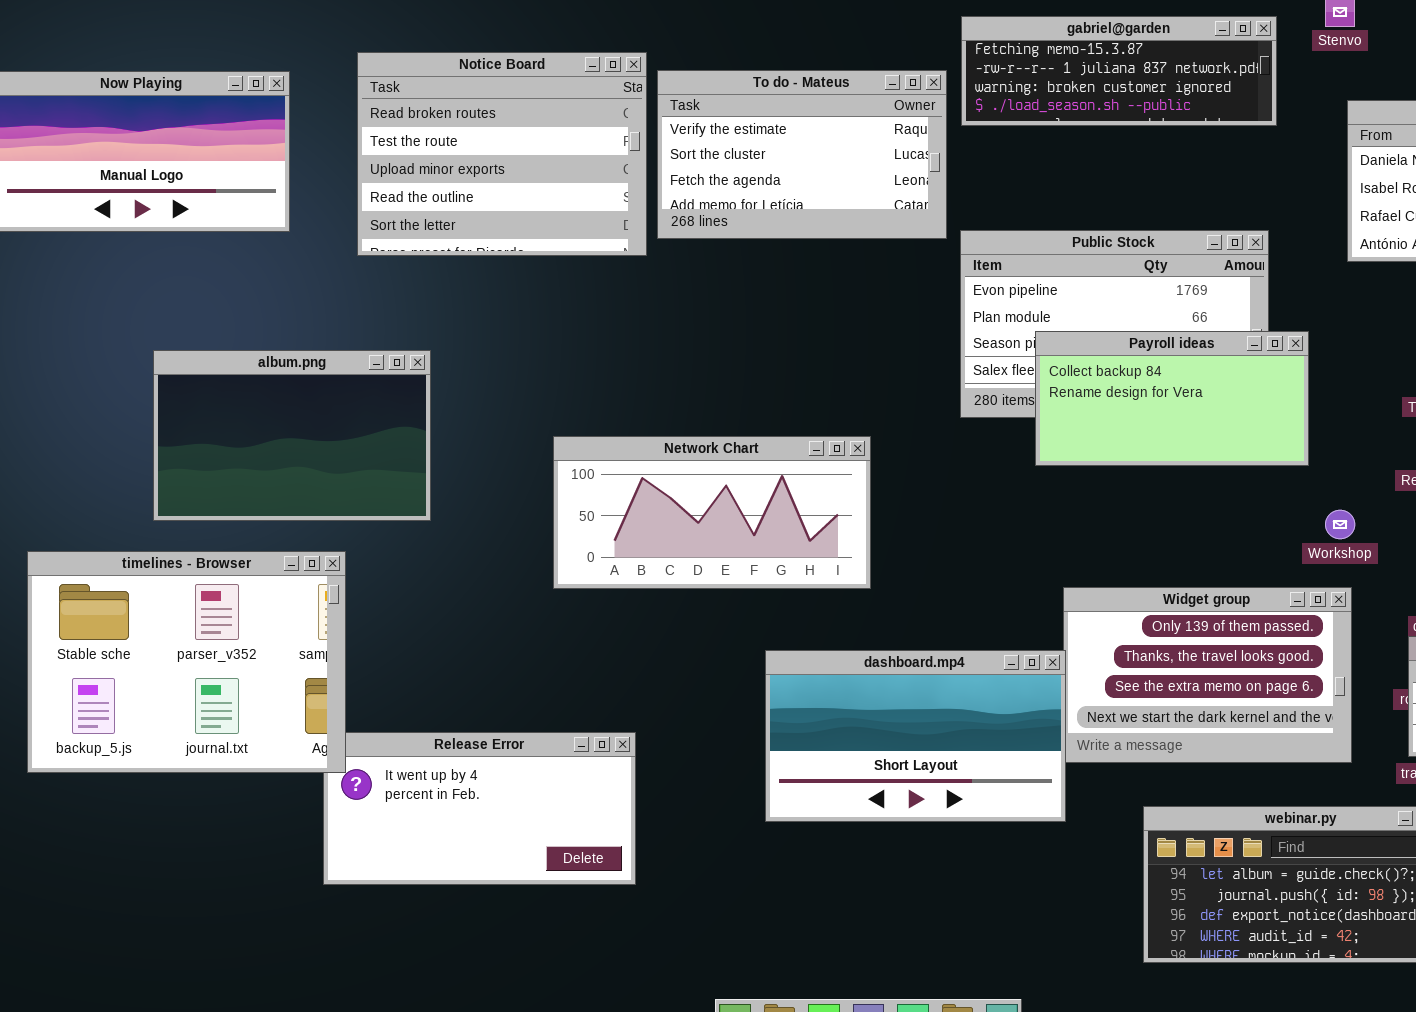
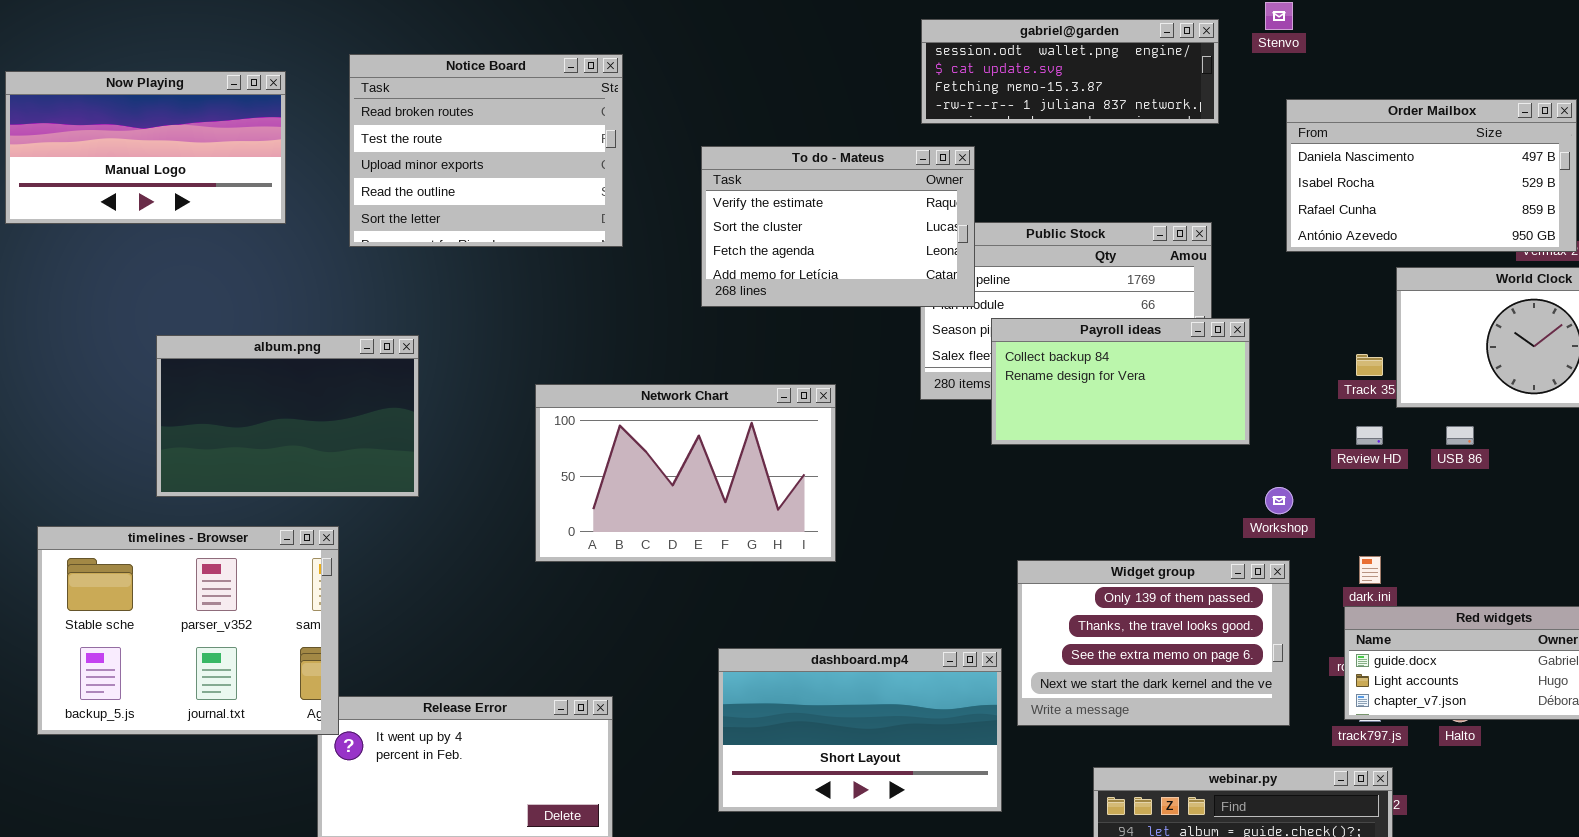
gabriel@garden: [961,16,1277,126] -> [921,19,1219,124], scrolled up 2 rows
To do - Mateus: [657,70,947,239] -> [701,146,975,307], moved
Network Chart: [553,436,871,589] -> [535,384,836,562], resized
dashboard.mp4: [765,650,1066,822] -> [718,648,1002,812], moved

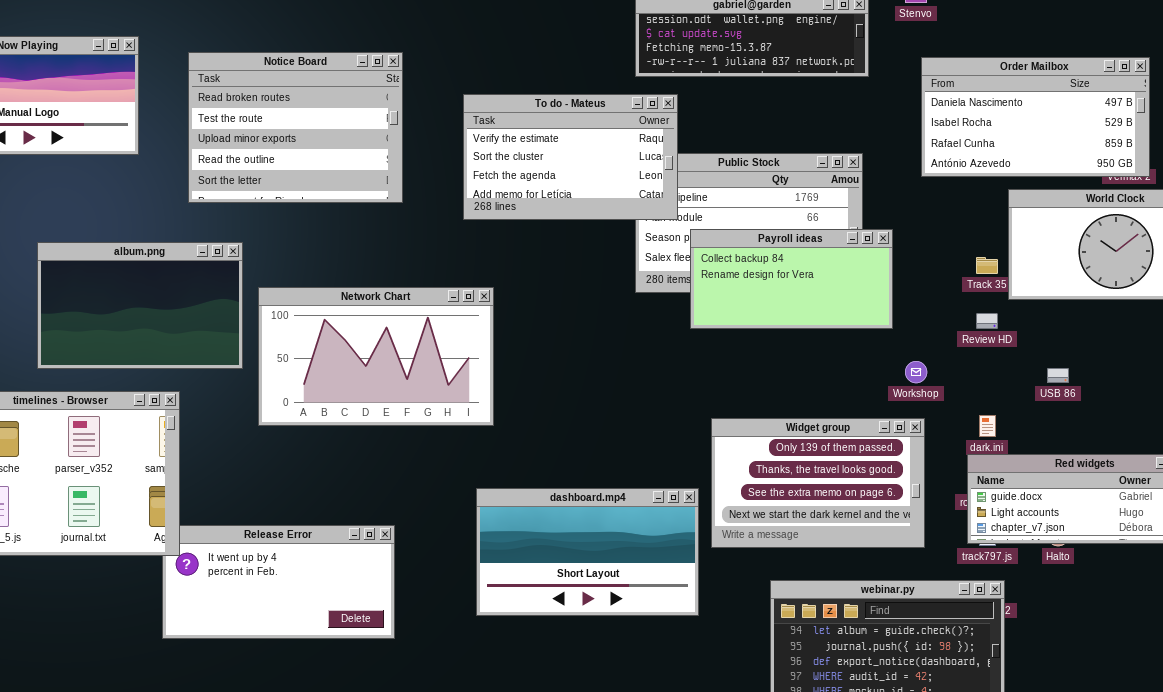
Notice Board: [349,54,623,247] -> [188,52,403,203], moved
Network Chart: [535,384,836,562] -> [258,287,494,426], moved
USB 86: [1446,426,1474,445] -> [1047,368,1069,383], moved

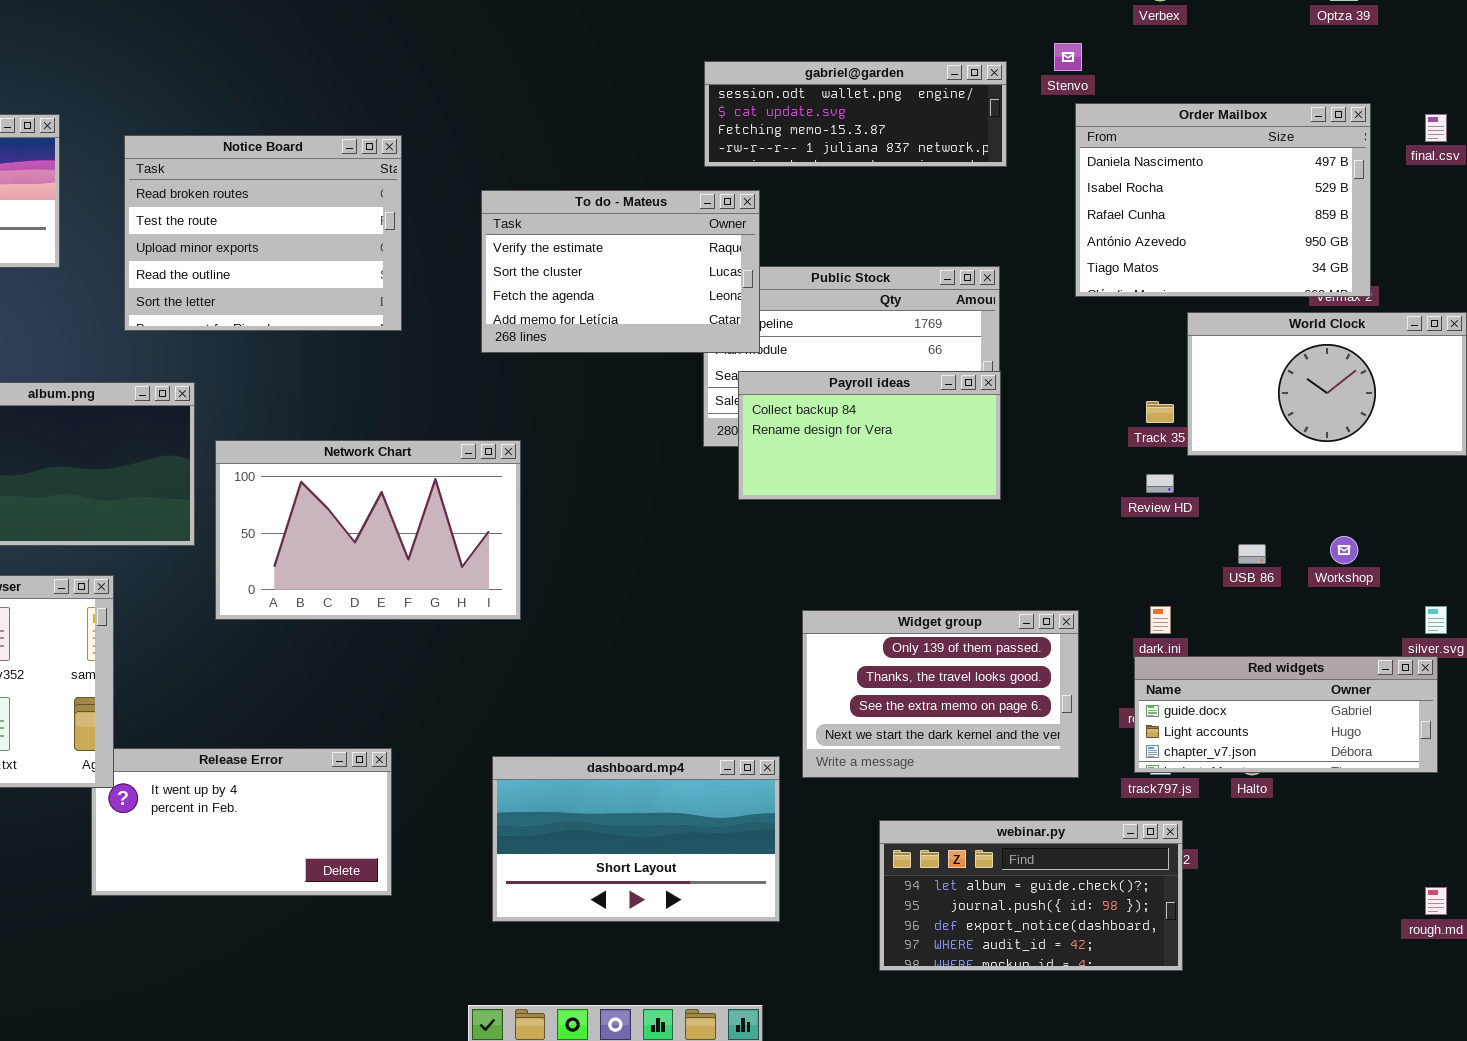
Order Mailbox: [921,57,1150,177] -> [1075,103,1371,297], resized
Payroll ideas: [690,229,893,329] -> [738,371,1001,500], moved
Workshop: [905,361,927,383] -> [1330,536,1358,564], moved
dashboard.mp4: [476,488,699,616] -> [492,756,780,922], moved

